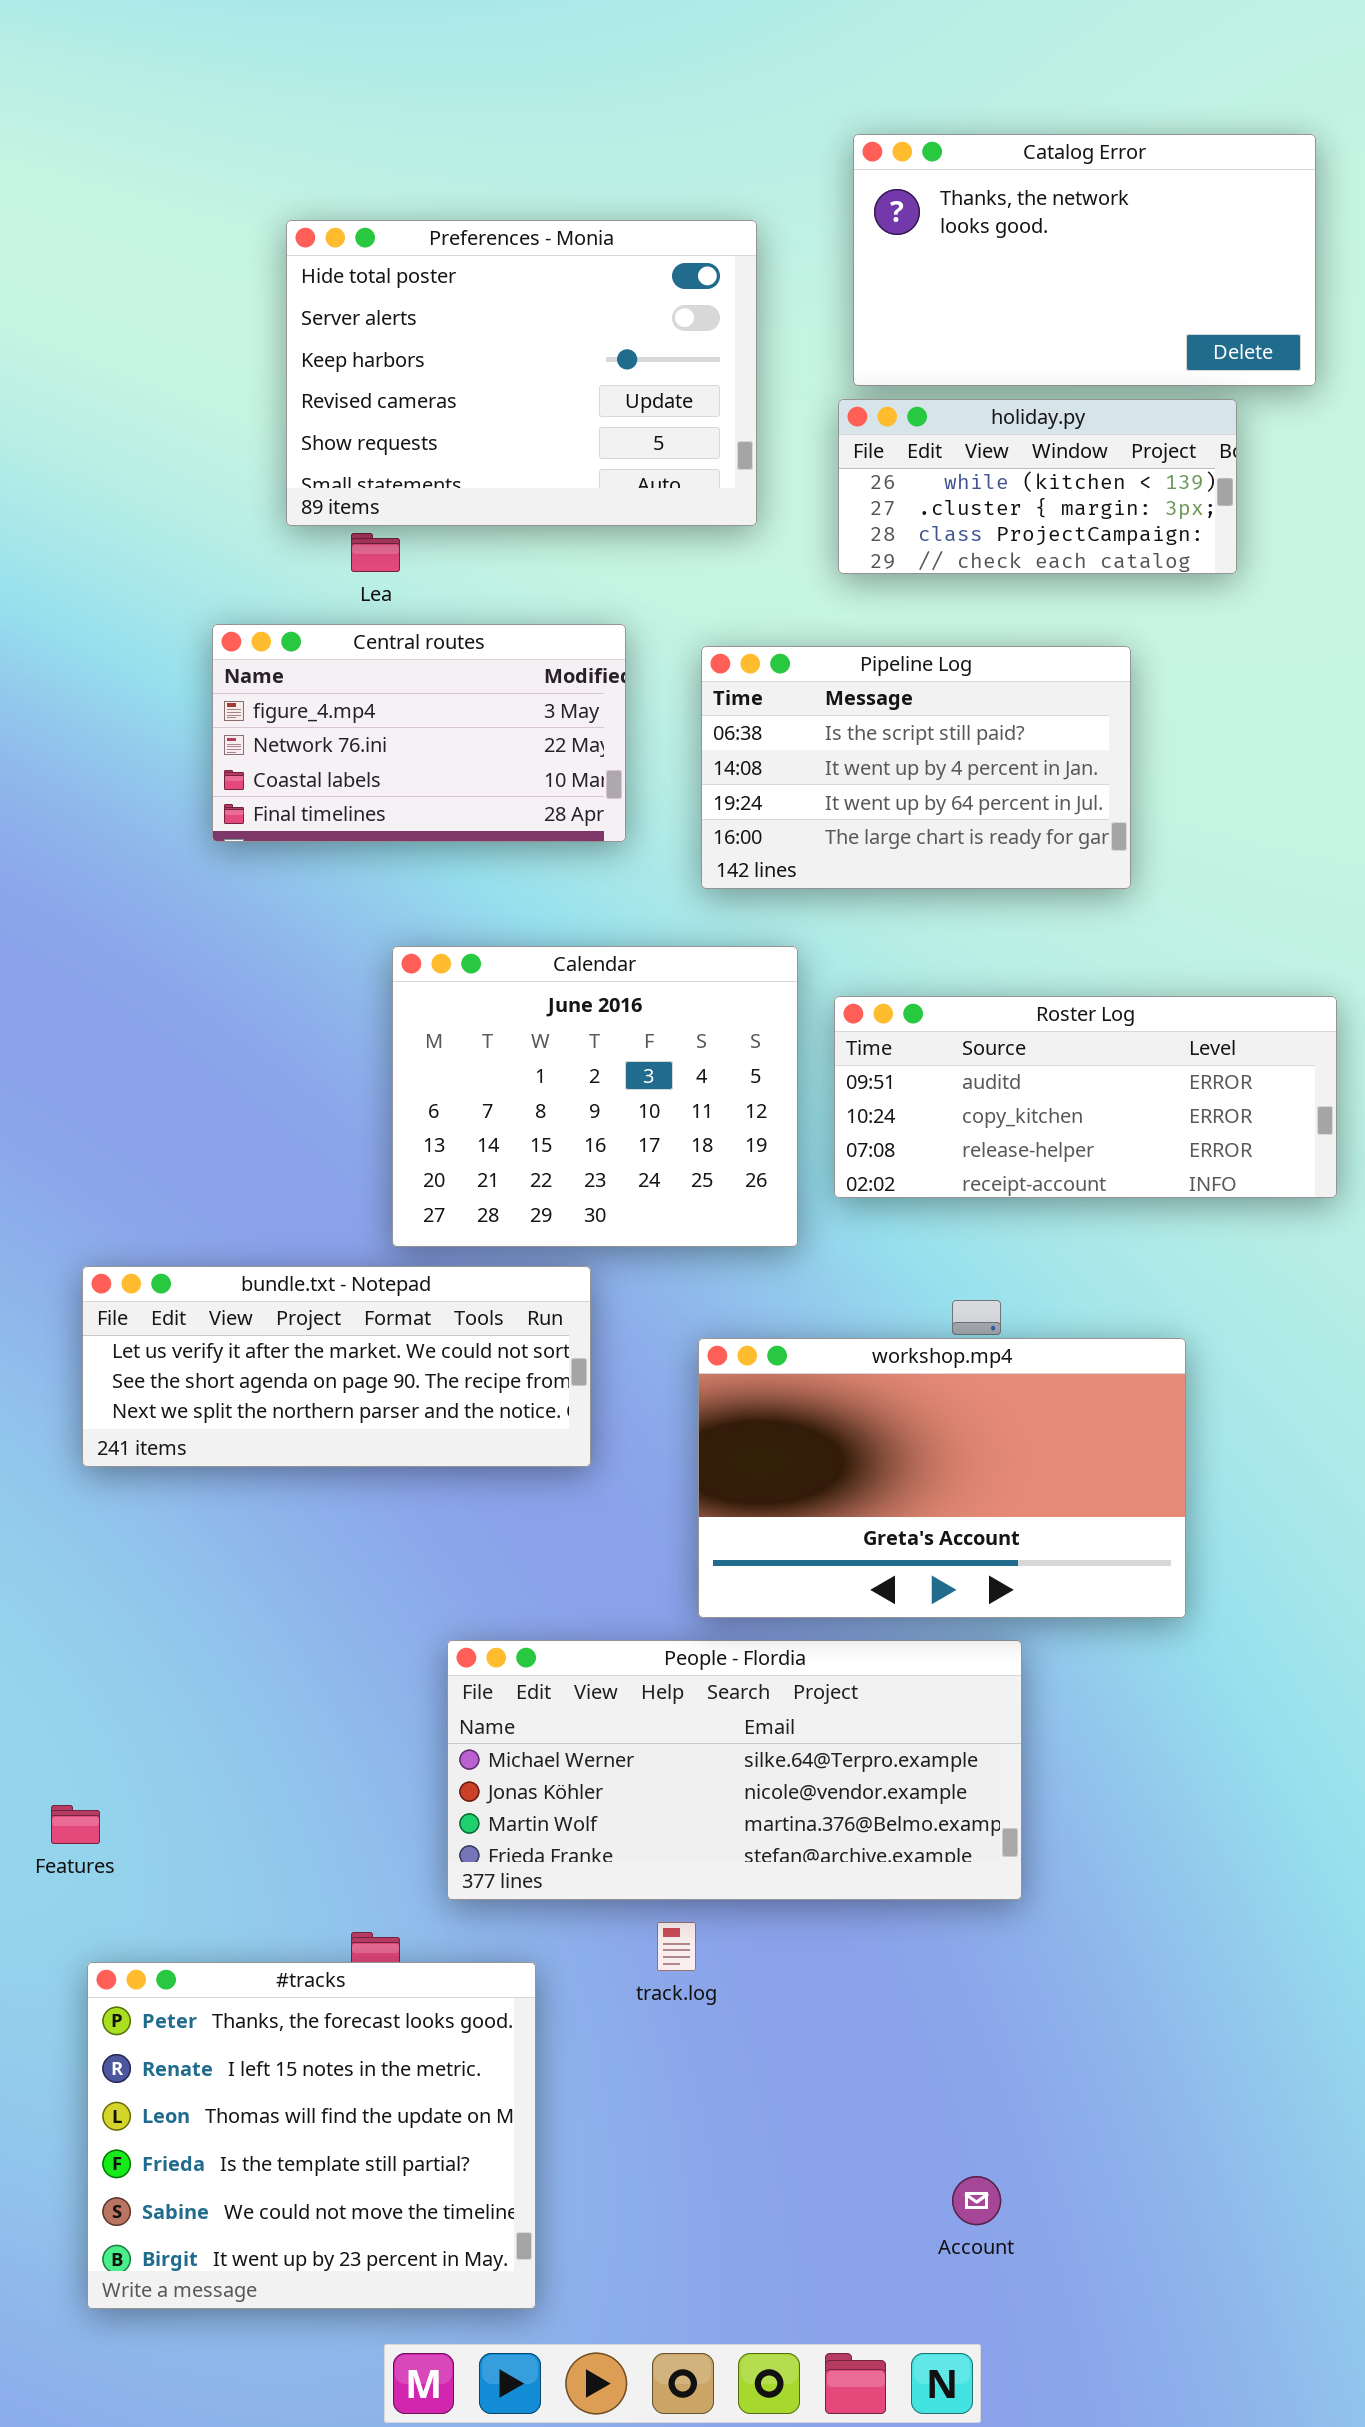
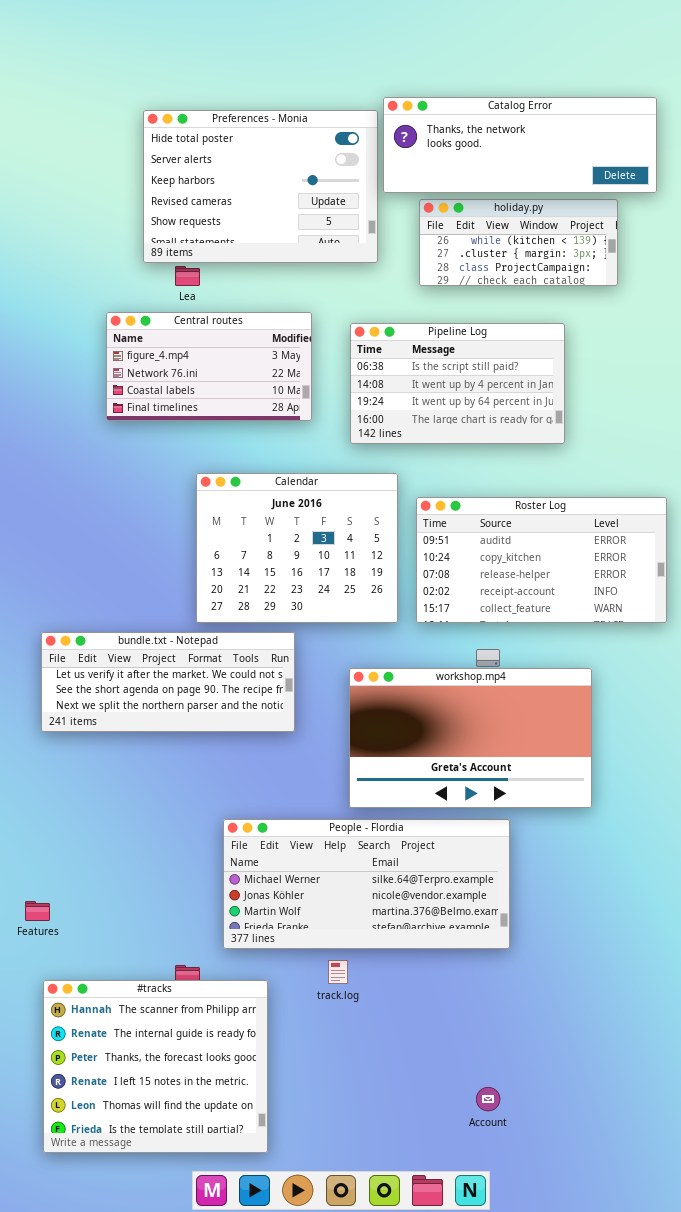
Catalog Error: [853,134,1316,386] -> [383,97,657,193], resized
Roster Log: [834,996,1337,1198] -> [416,497,667,623], resized
#tracks: [87,1962,536,2309] -> [43,980,268,1153], scrolled up 2 rows

